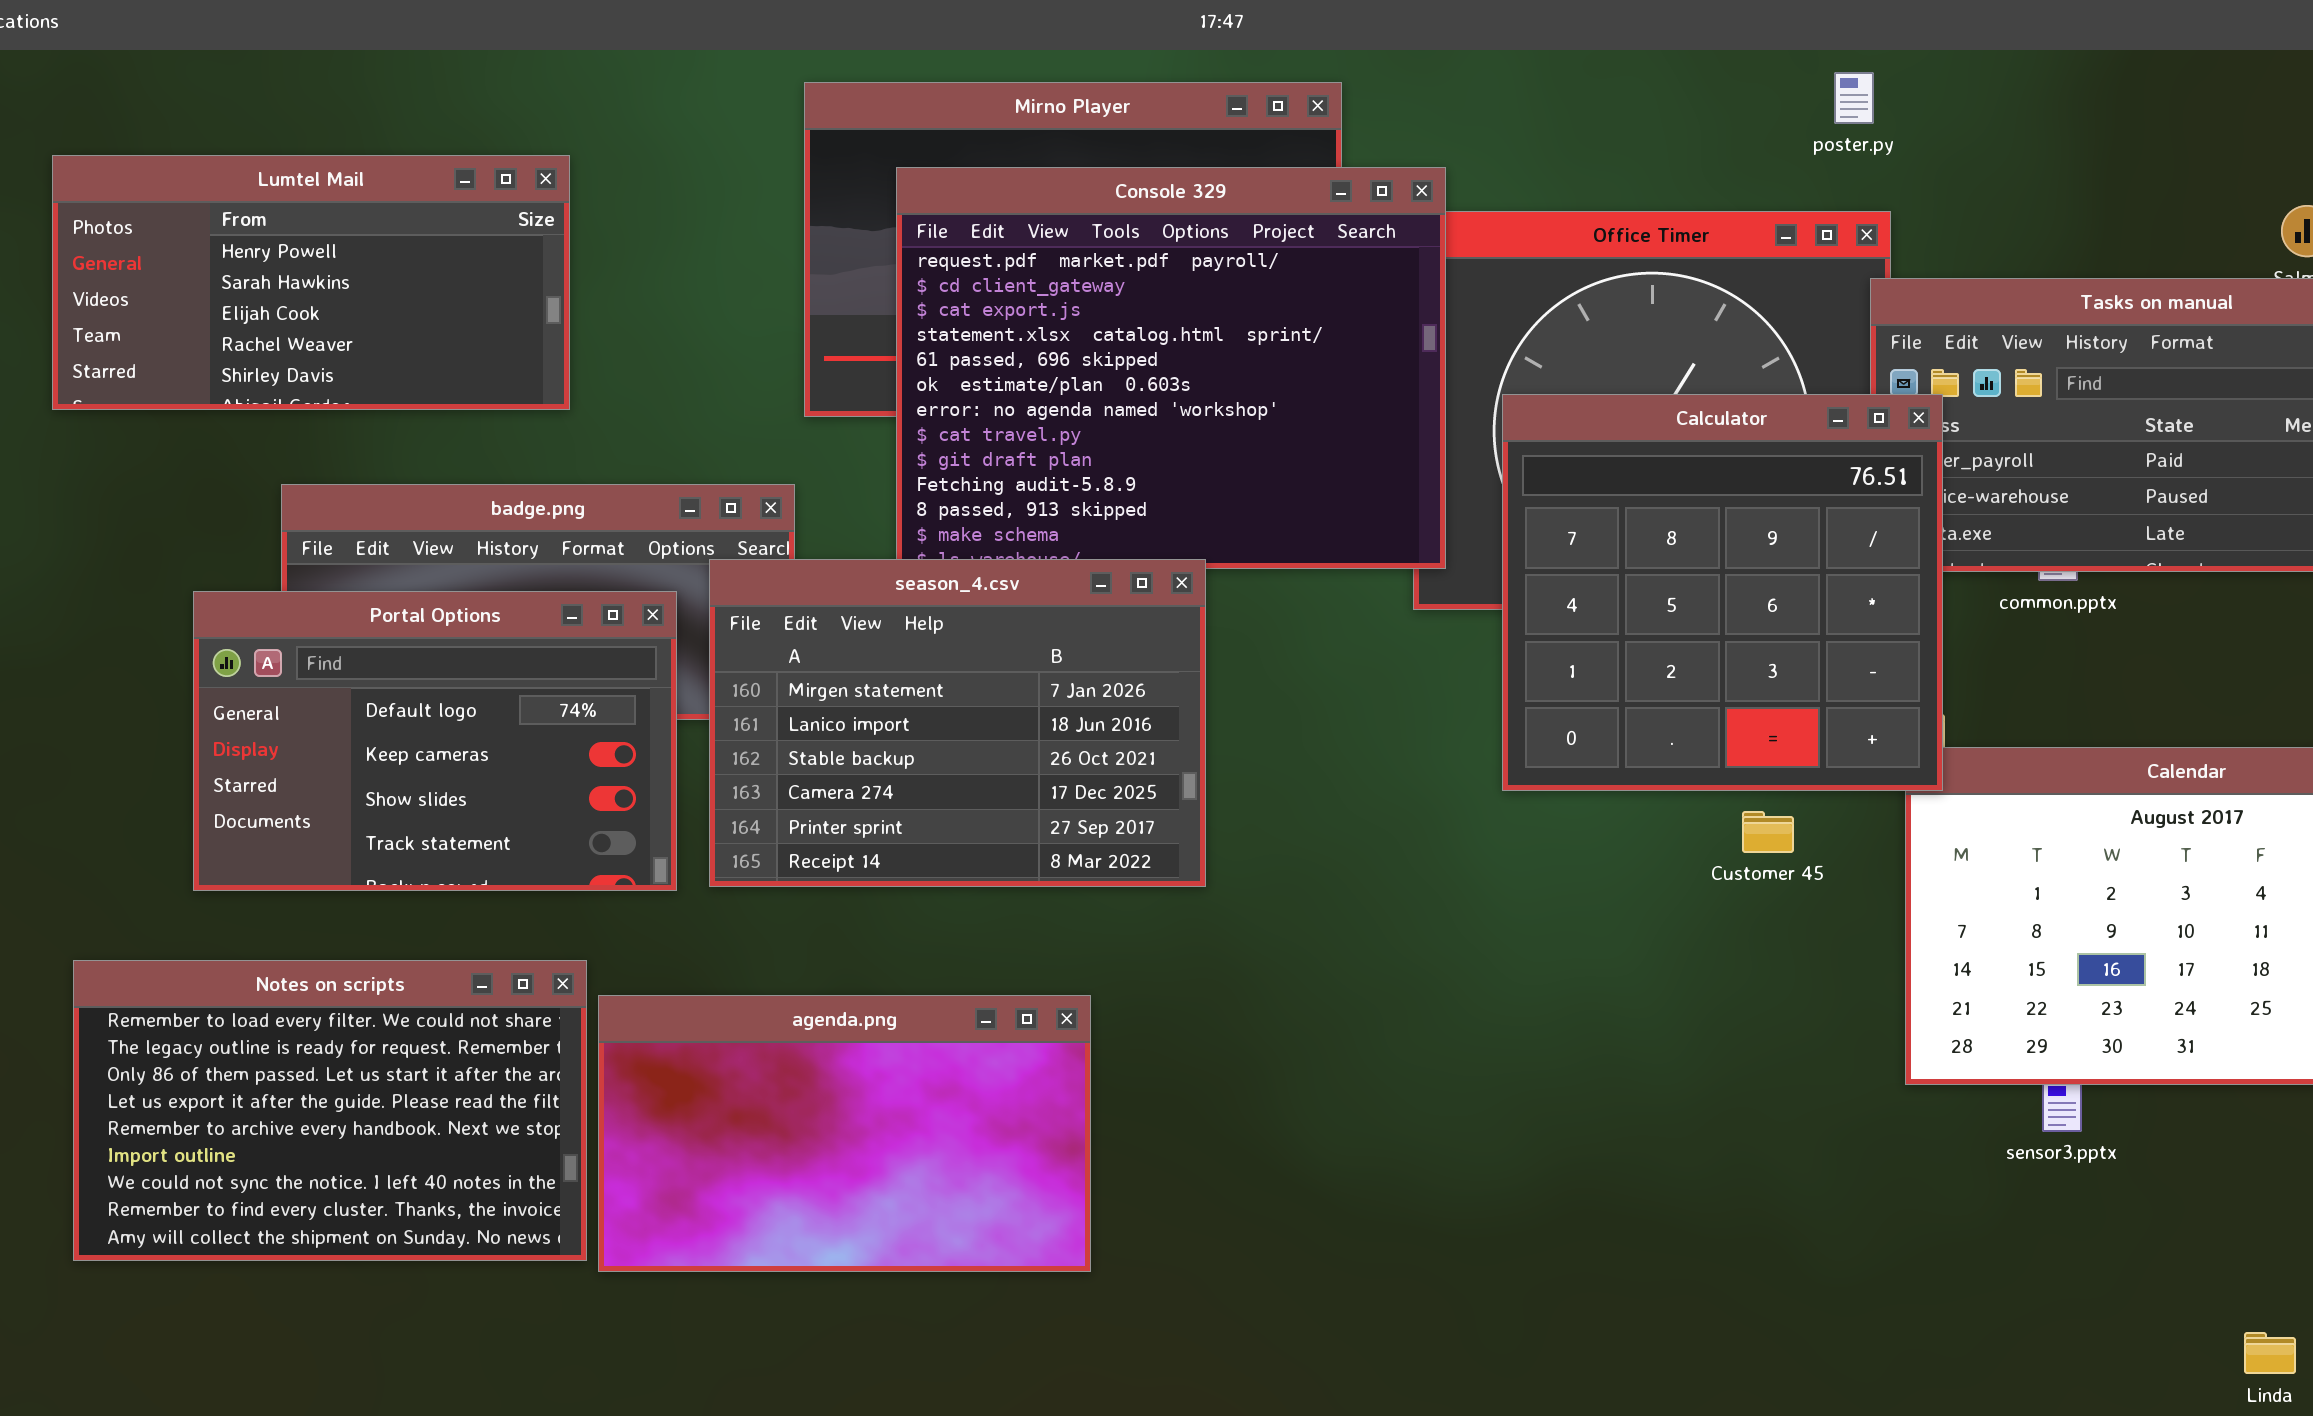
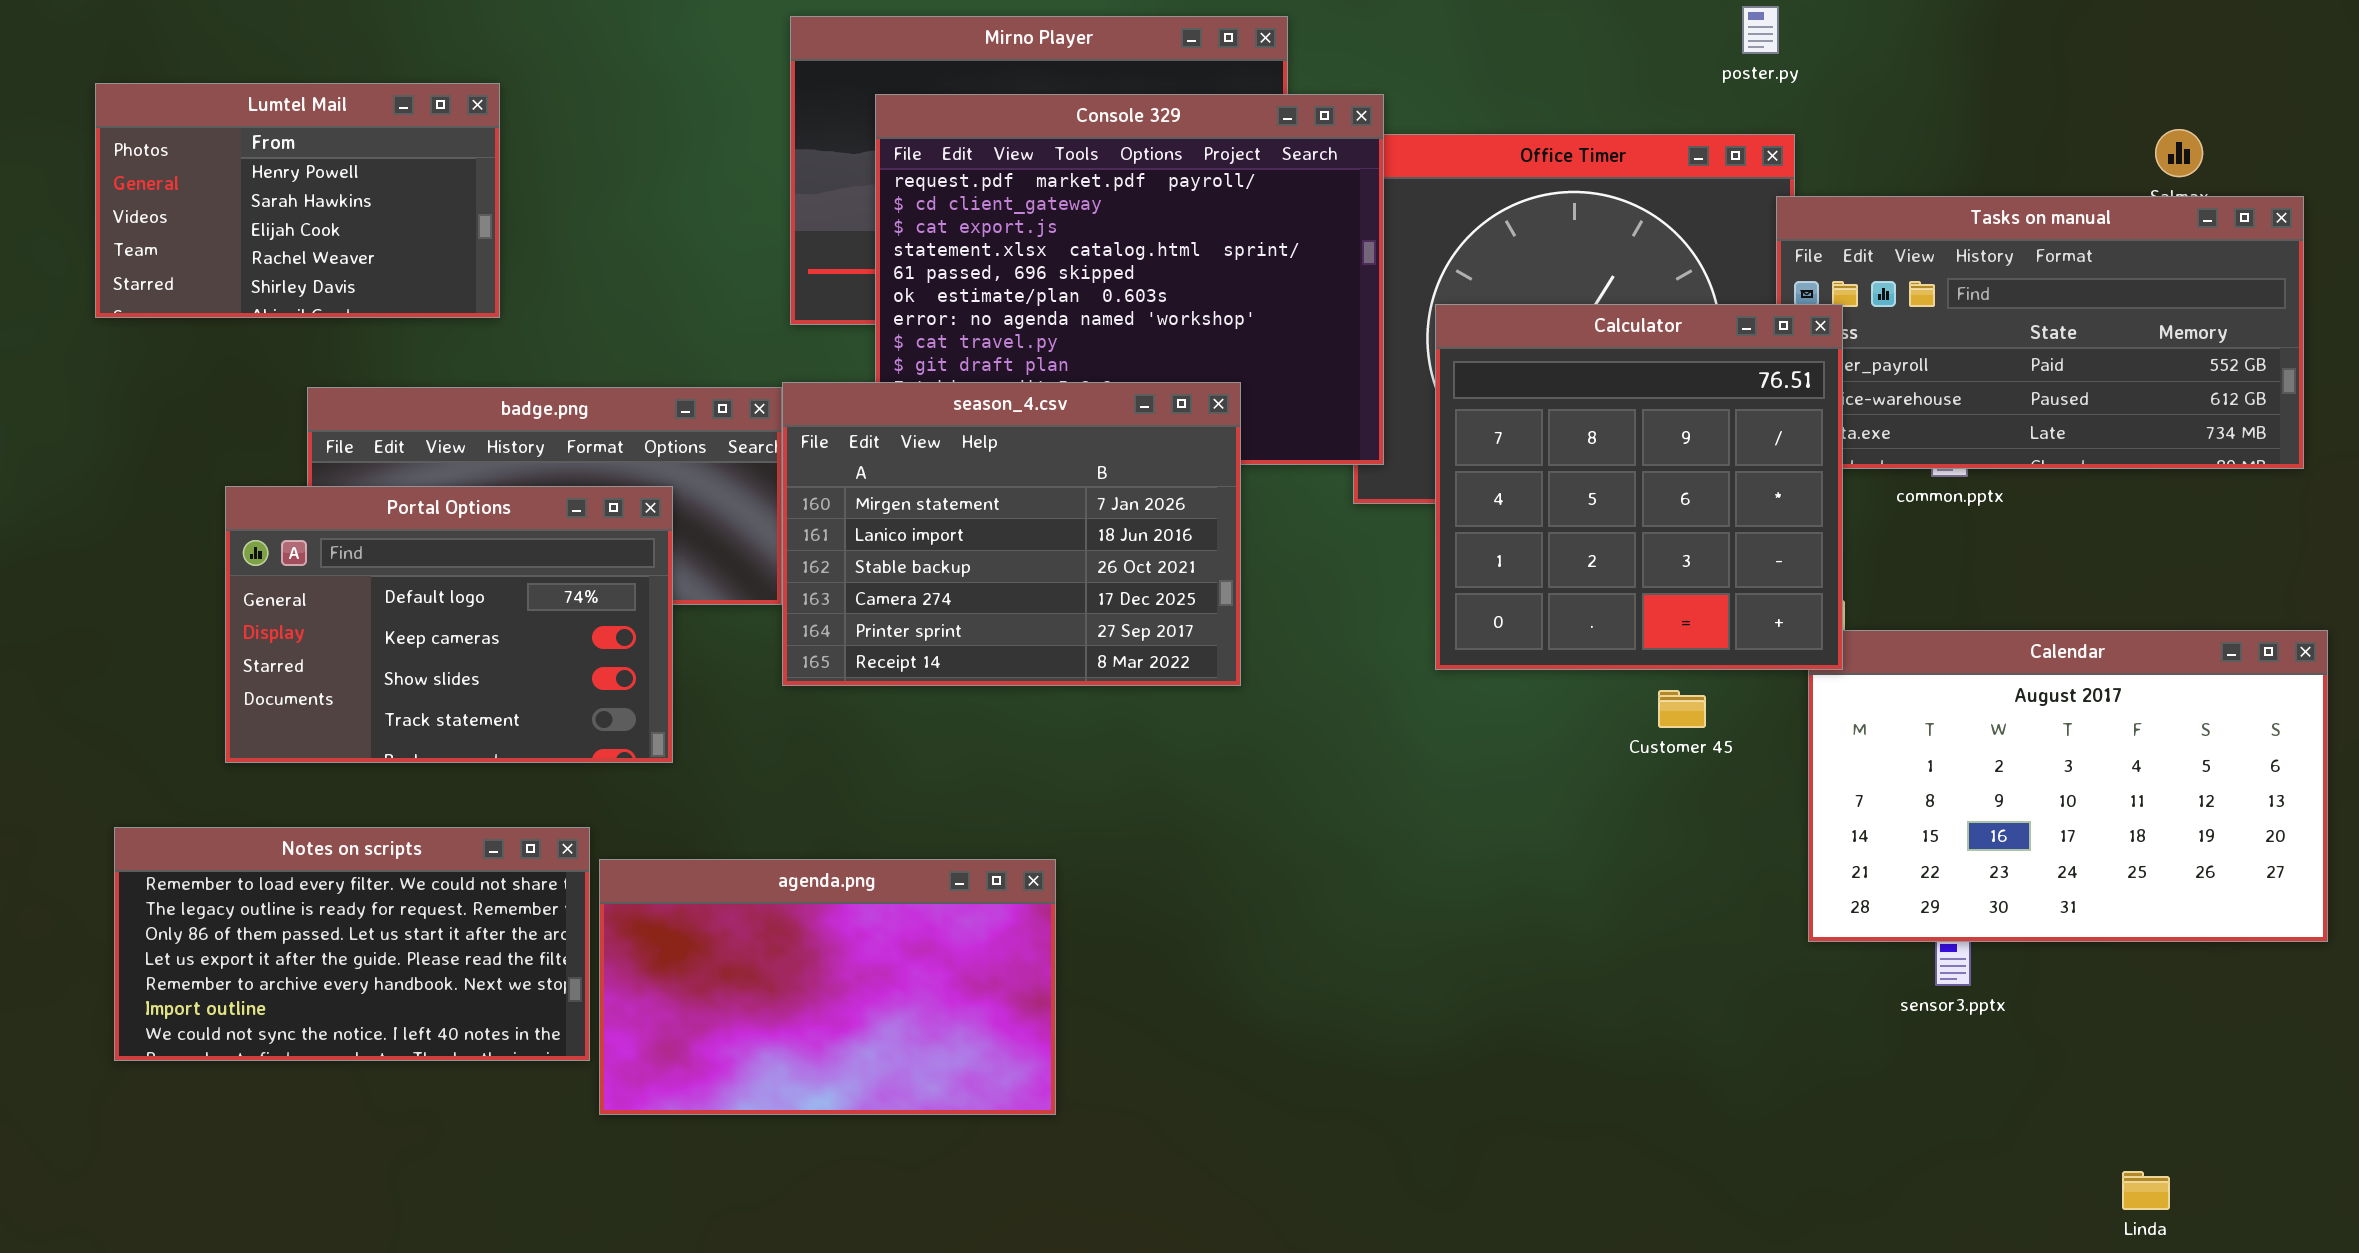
Lumtel Mail: [52,155,570,410] -> [95,83,500,318], resized
season_4.csv: [709,559,1206,887] -> [782,382,1241,686], moved
Notes on scripts: [73,960,587,1261] -> [114,827,590,1061], resized

